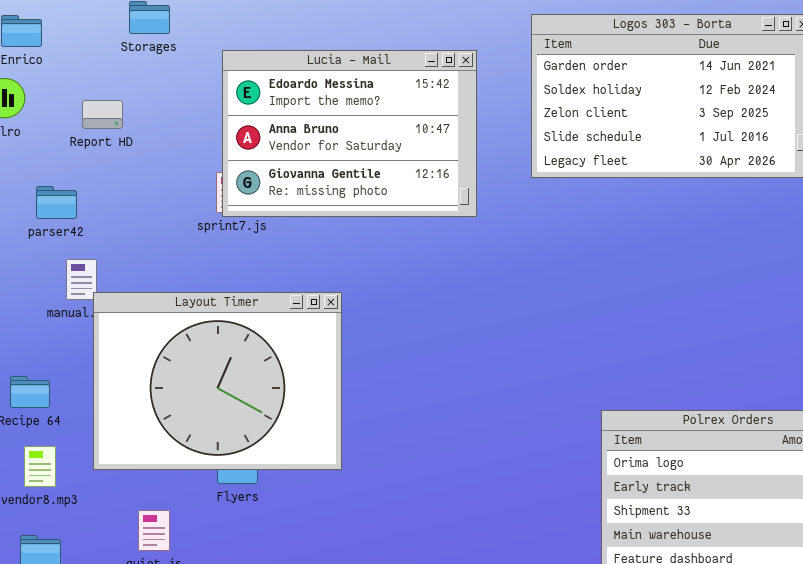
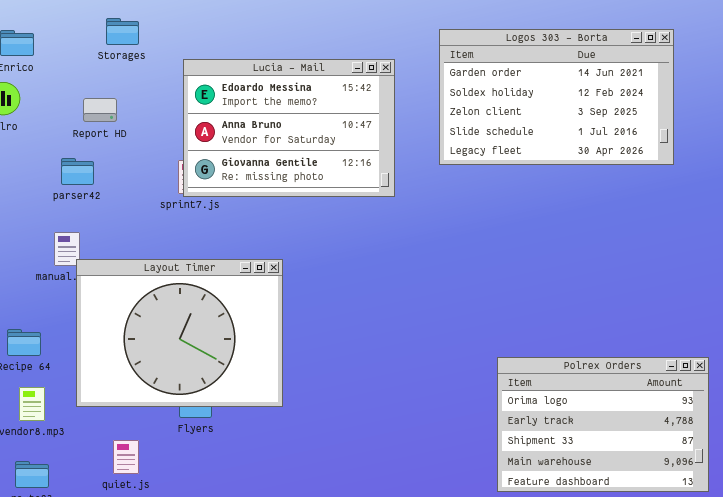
Report HD: [82,100,123,129] -> [83,98,117,122], moved
parser42: [36,186,77,219] -> [61,158,94,185], moved

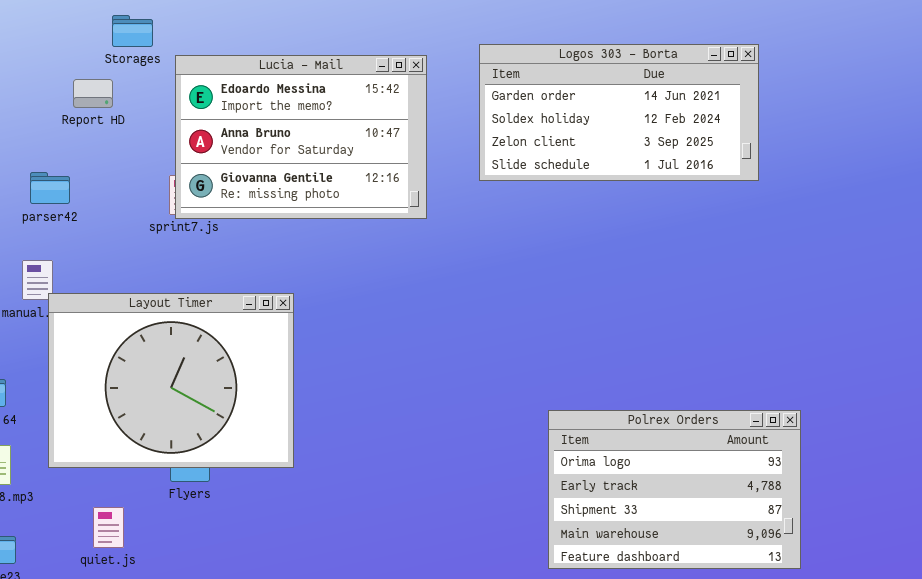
Storages: [106,18,139,45] -> [112,15,153,47], moved
Logos 303 - Borta: [439,29,674,165] -> [479,44,759,181], resized
Report HD: [83,98,117,122] -> [73,79,113,108], moved

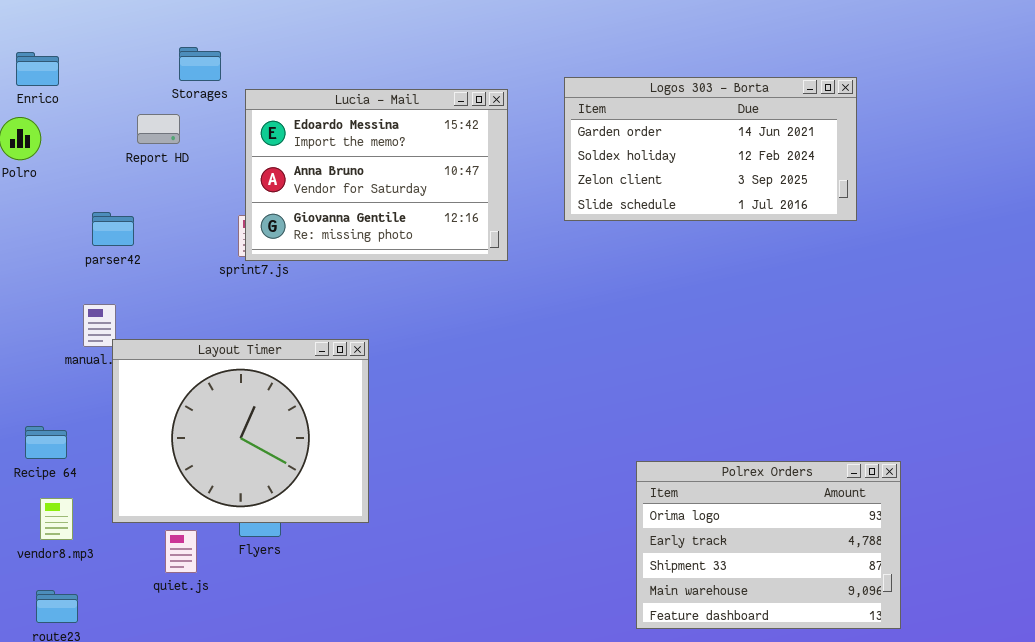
quiet.js: [93,507,124,548] -> [165,530,197,573], moved

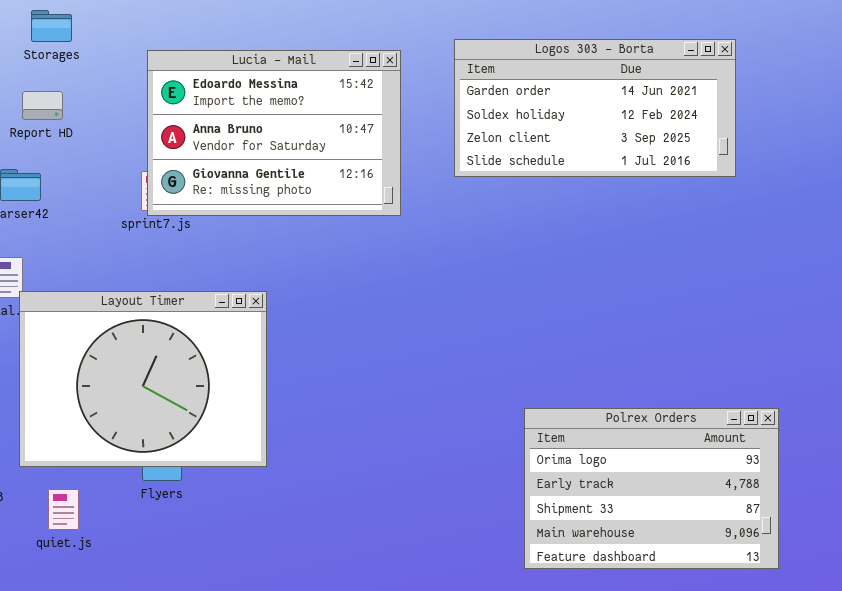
Storages: [179,47,221,81] -> [31,10,72,42], moved
Report HD: [137,114,180,144] -> [22,91,63,120], moved
quiet.js: [165,530,197,573] -> [48,489,79,530], moved

